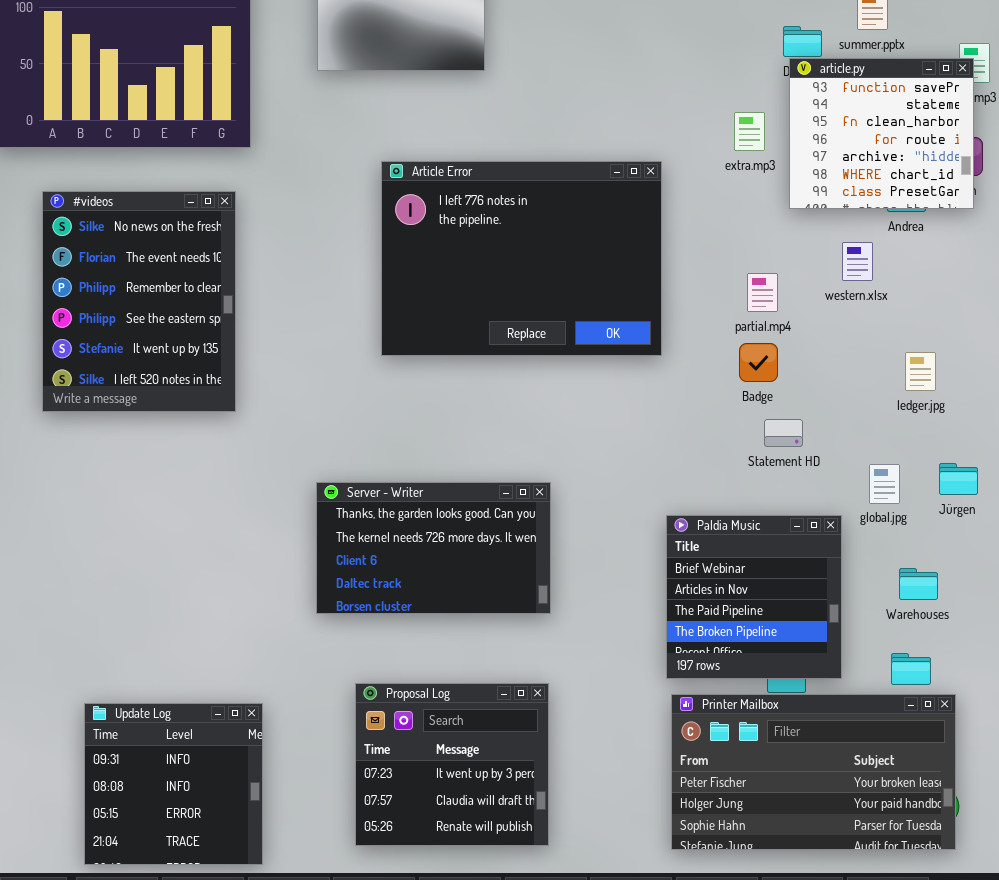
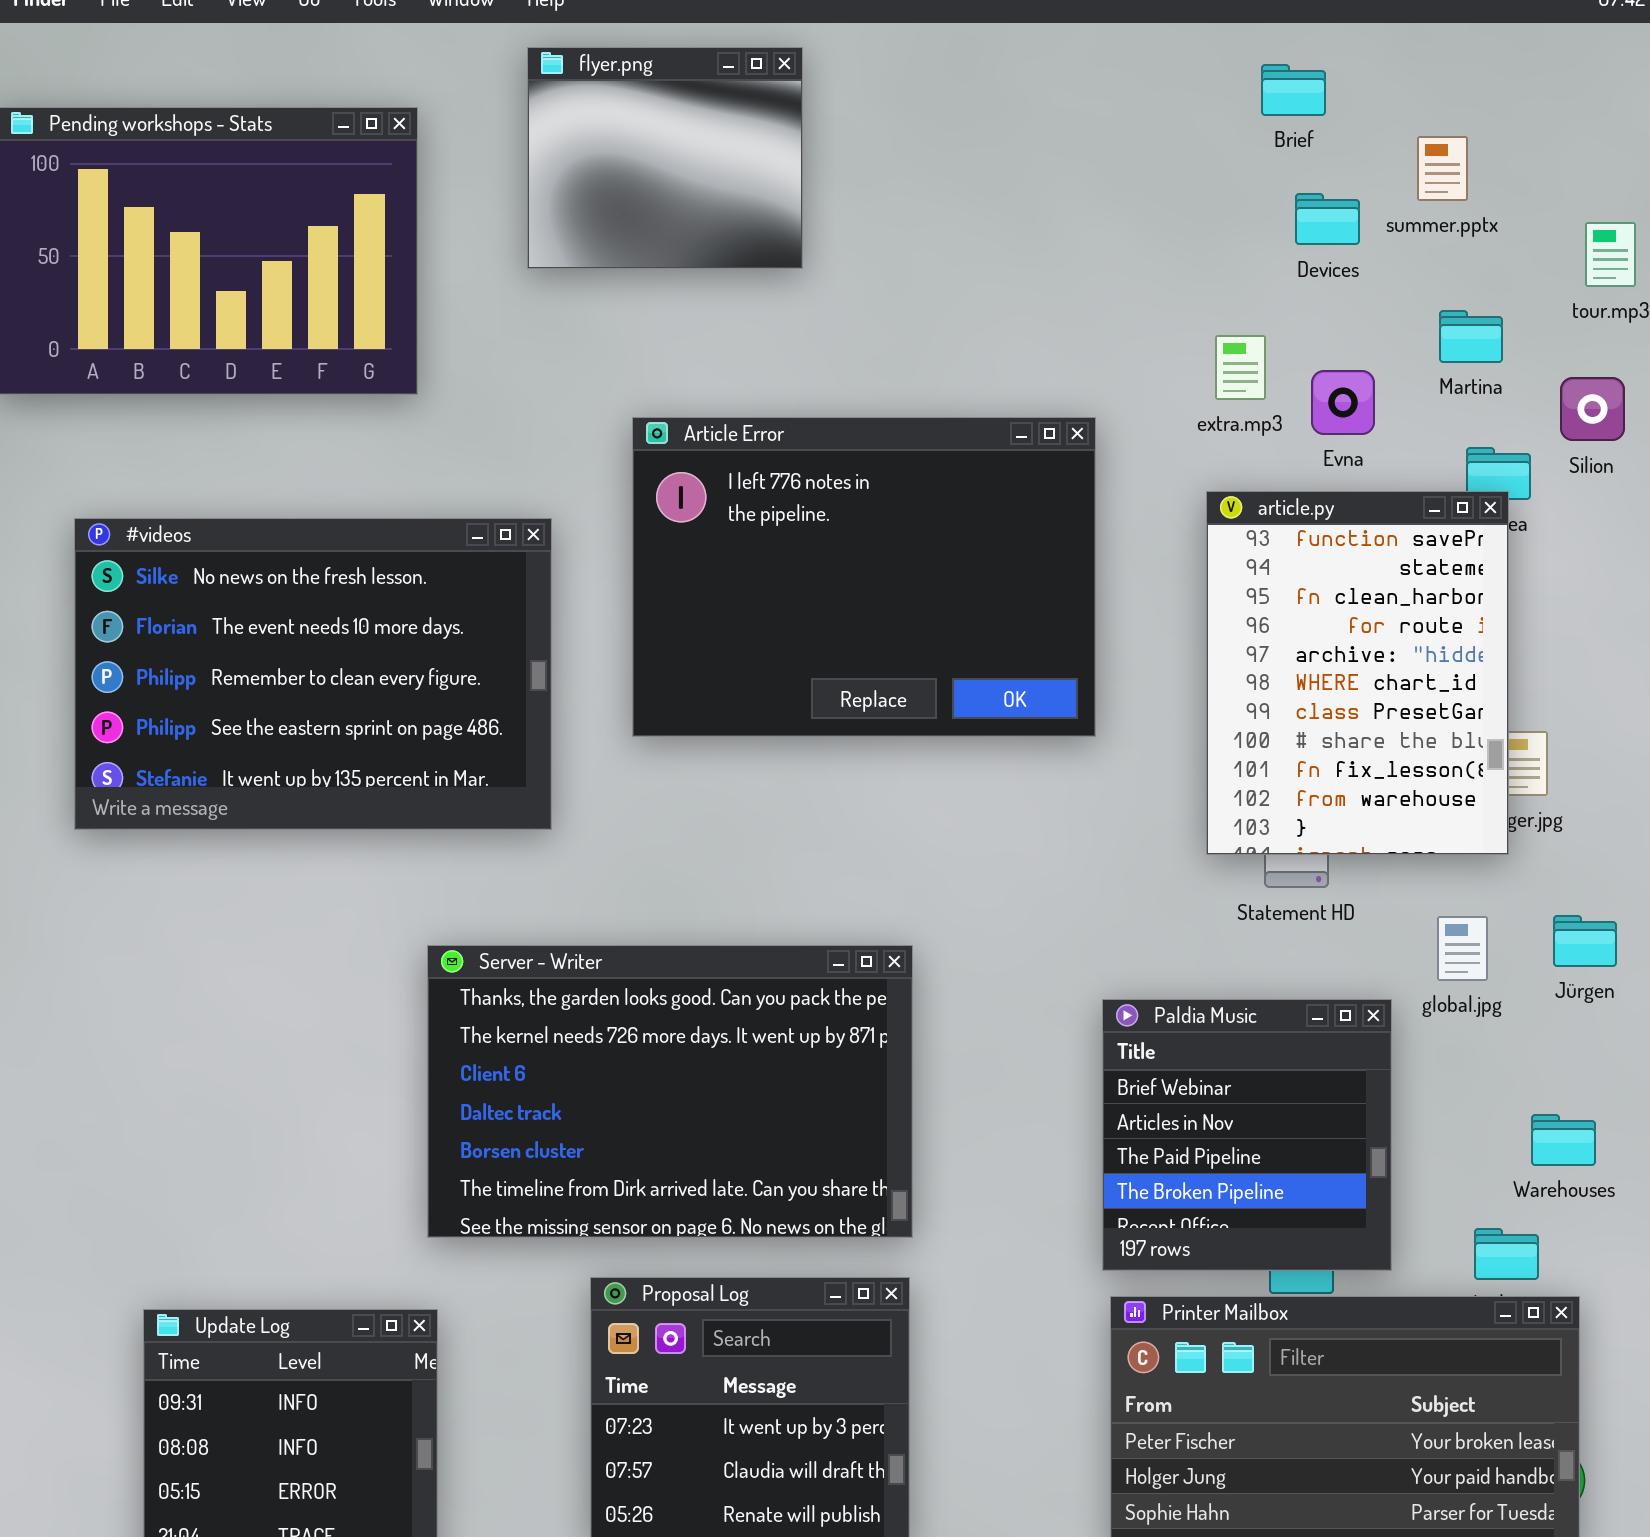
article.py: [789,58,974,209] -> [1206,491,1509,855], moved, resized
#videos: [42,191,236,412] -> [74,518,552,830], resized
Server - Writer: [316,482,551,614] -> [427,945,913,1238], resized
Warehouses: [899,568,938,600] -> [1531,1114,1596,1166], moved

